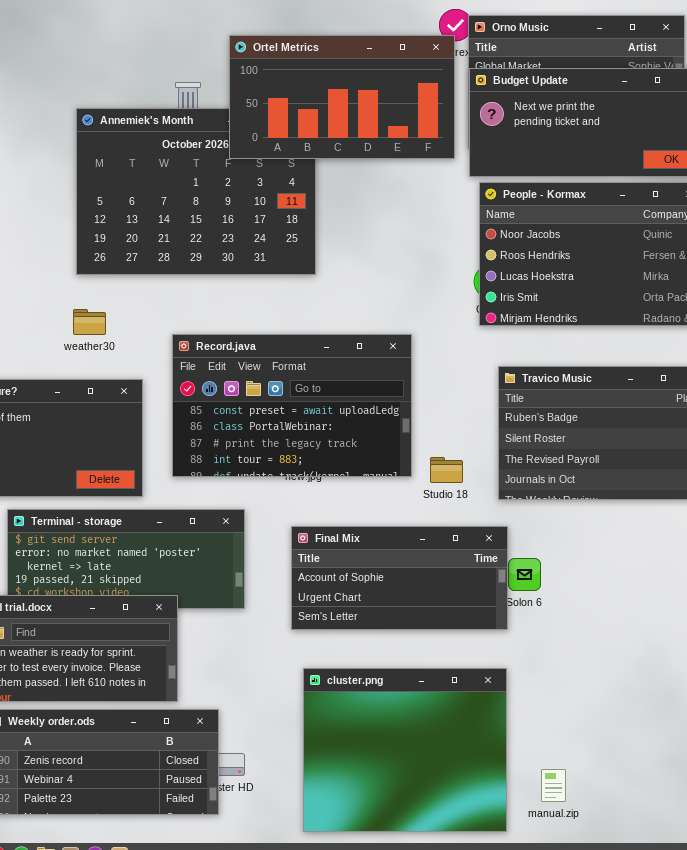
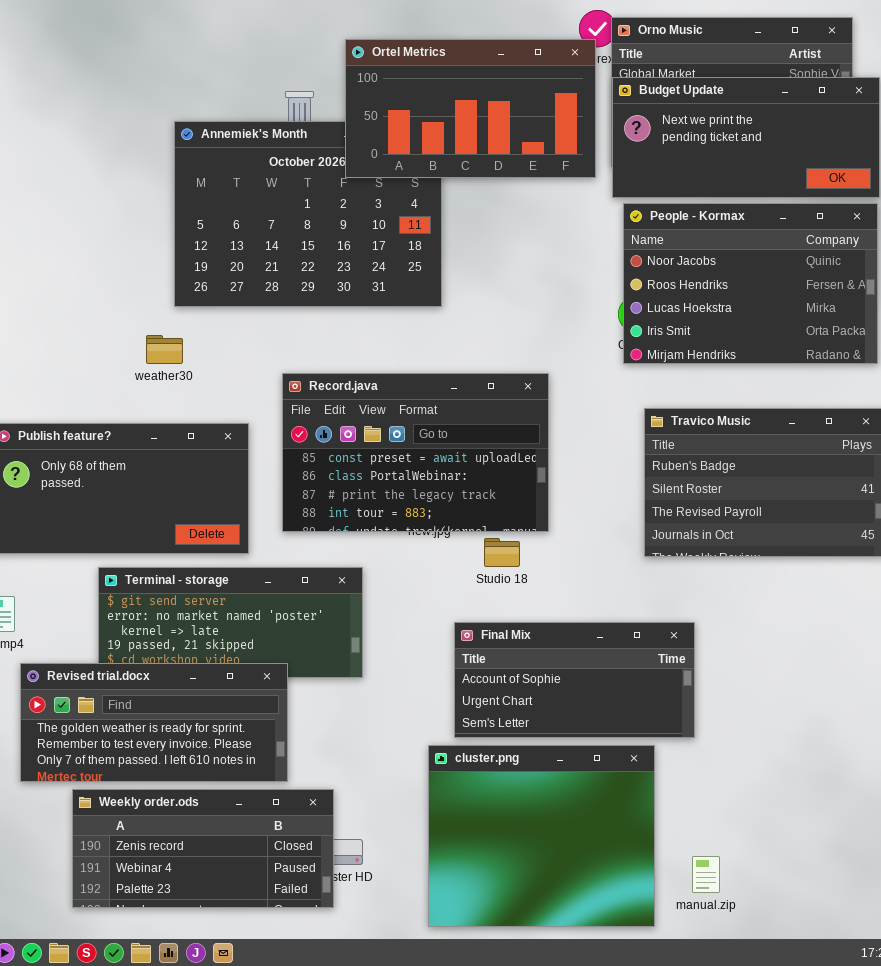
weather30: [73,309,106,335] -> [146,335,183,364], moved
Studio 18: [430,457,463,483] -> [484,538,520,567], moved
Final Mix: [291,526,508,630] -> [454,622,695,738], moved

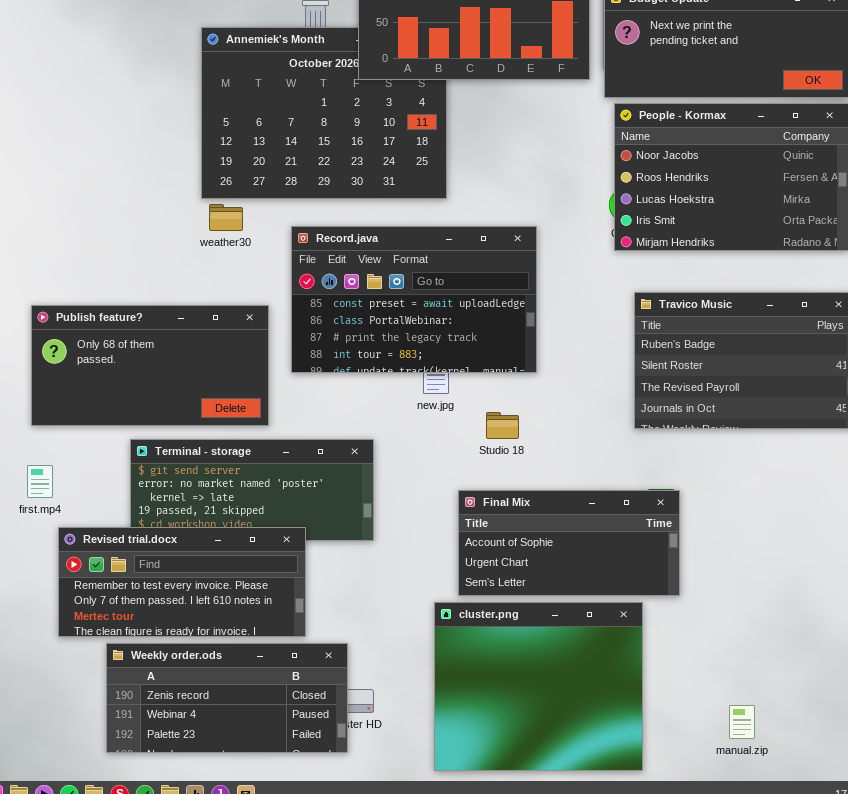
weather30: [146,335,183,364] -> [209,204,243,231], moved
Record.java: [282,373,549,532] -> [291,226,537,373], moved
Revised trial.docx: [20,663,288,782] -> [58,527,306,637], scrolled down 1 row
manual.zip: [692,856,720,893] -> [729,705,755,739], moved

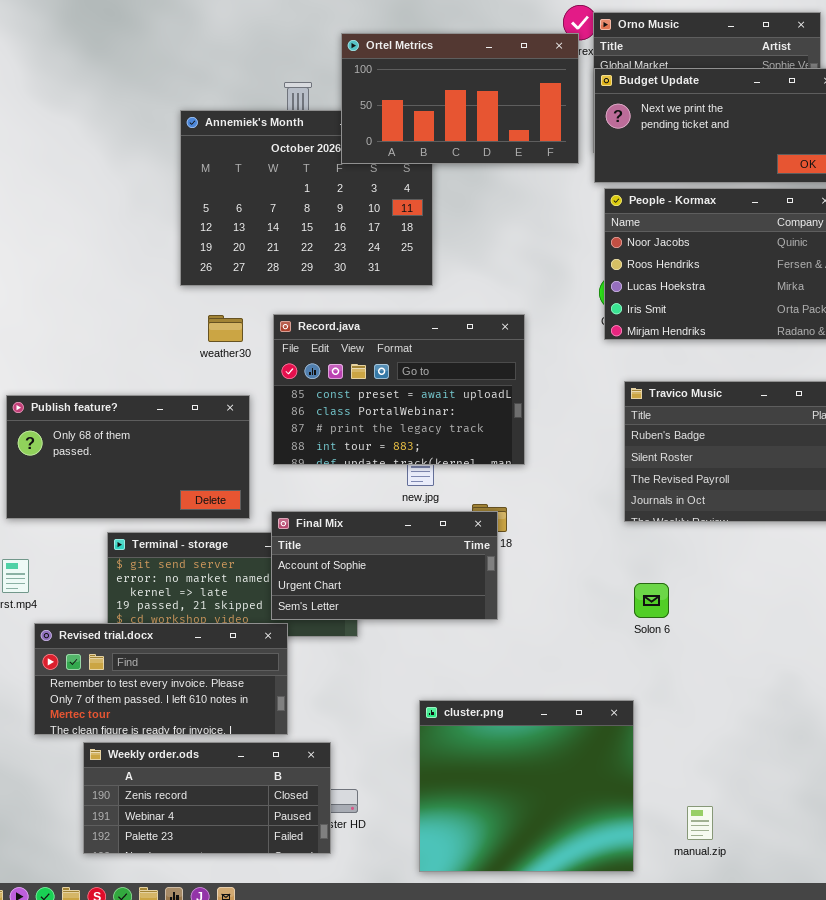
weather30: [209,204,243,231] -> [208,315,243,342], moved
Final Mix: [458,490,680,596] -> [271,511,498,620], moved
manual.zip: [729,705,755,739] -> [687,806,713,840], moved

